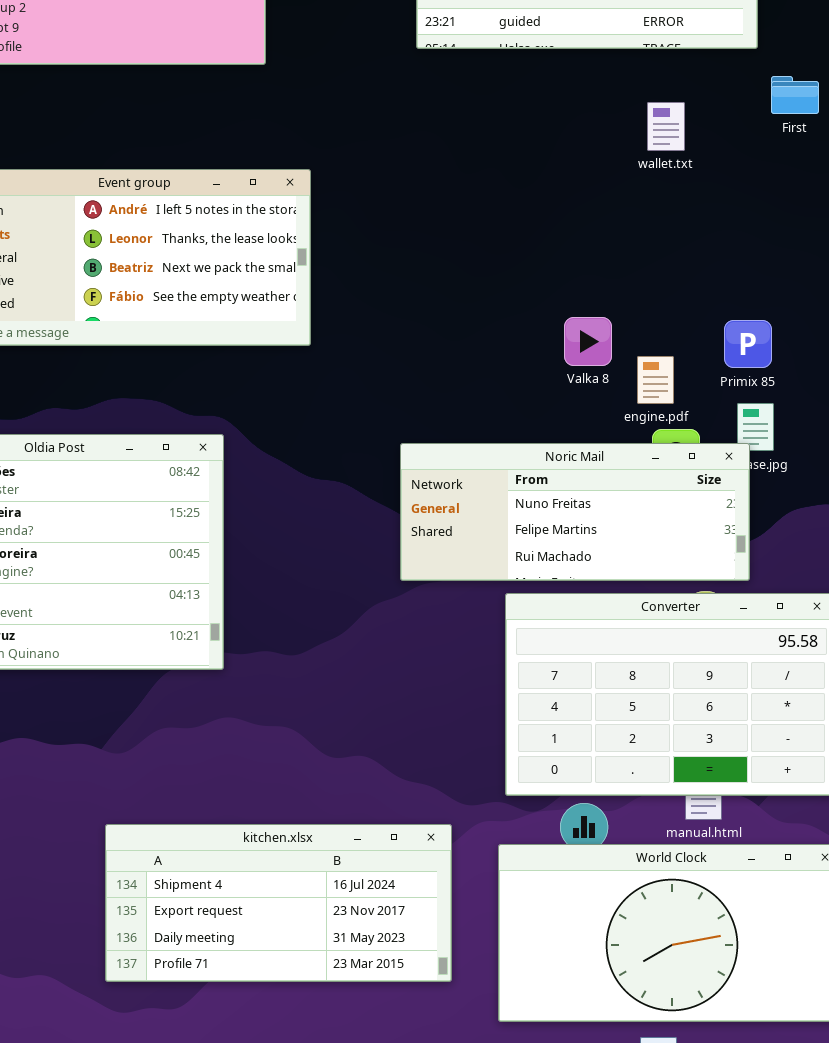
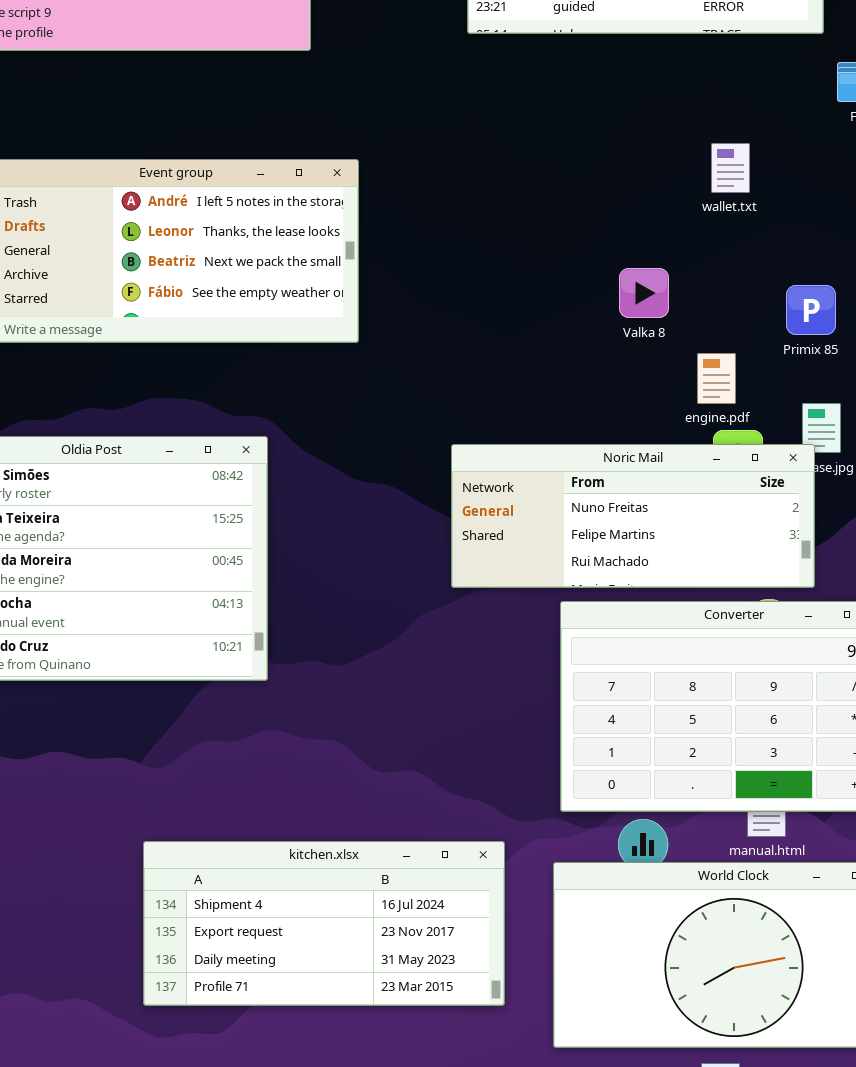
wallet.txt: [647,102,685,151] -> [711,143,750,193], moved
Valka 8: [564,317,612,366] -> [619,268,669,318], moved
Primix 85: [724,320,772,368] -> [786,285,836,335], moved

